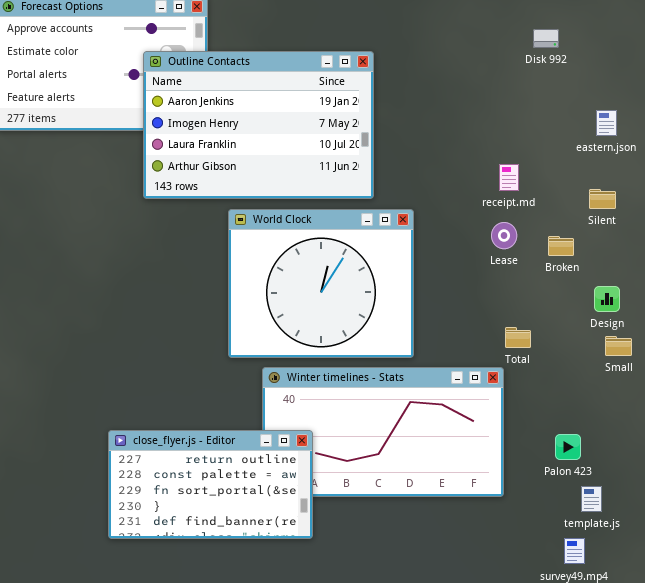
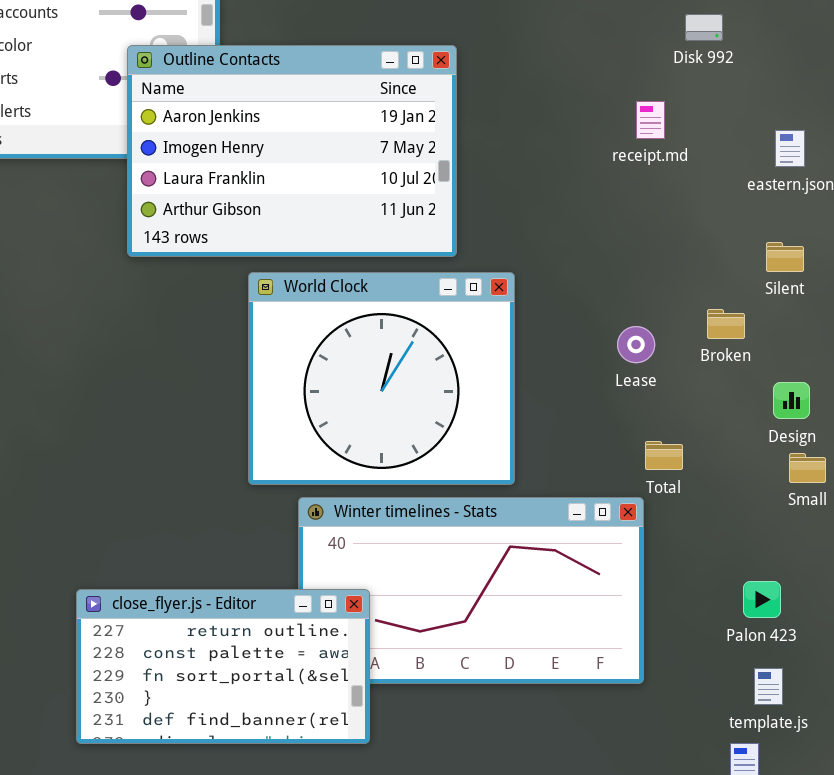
receipt.md: [499,164,519,191] -> [636,101,665,139], moved
Lease: [491,222,517,249] -> [617,326,655,363], moved
Palon 423: [555,434,581,460] -> [743,581,781,618], moved

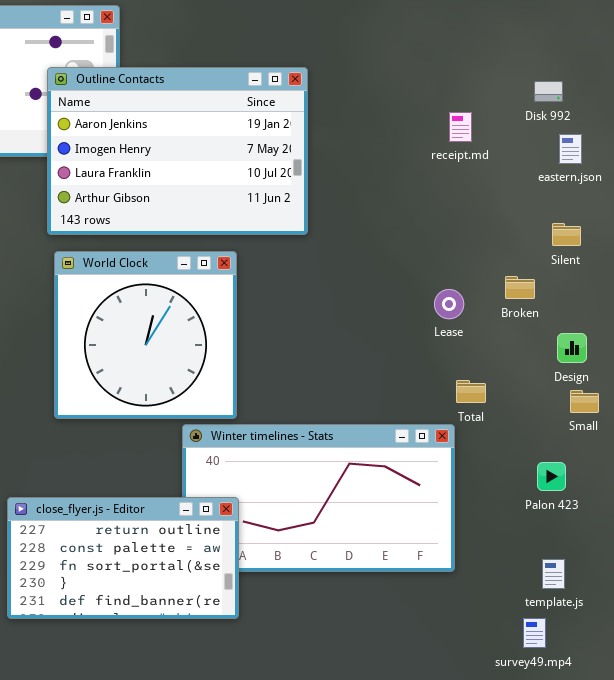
Disk 992: [685,14,723,41] -> [534,81,563,102], moved
World Clock: [248,272,515,485] -> [54,251,237,419], moved, resized
Palon 423: [743,581,781,618] -> [537,462,566,491], moved

